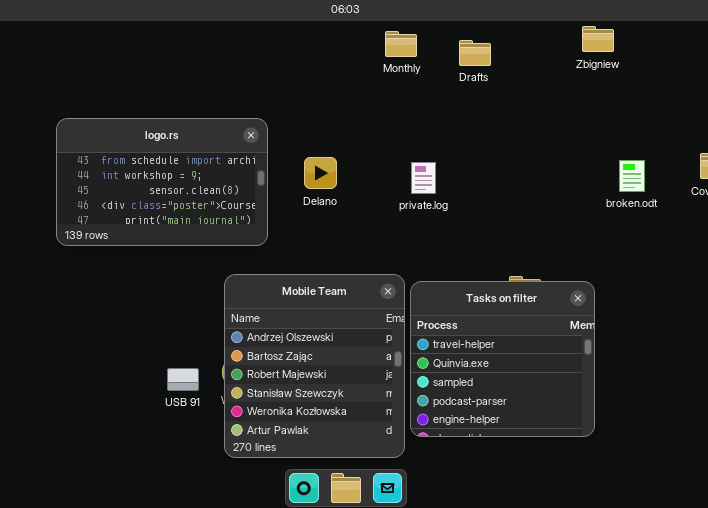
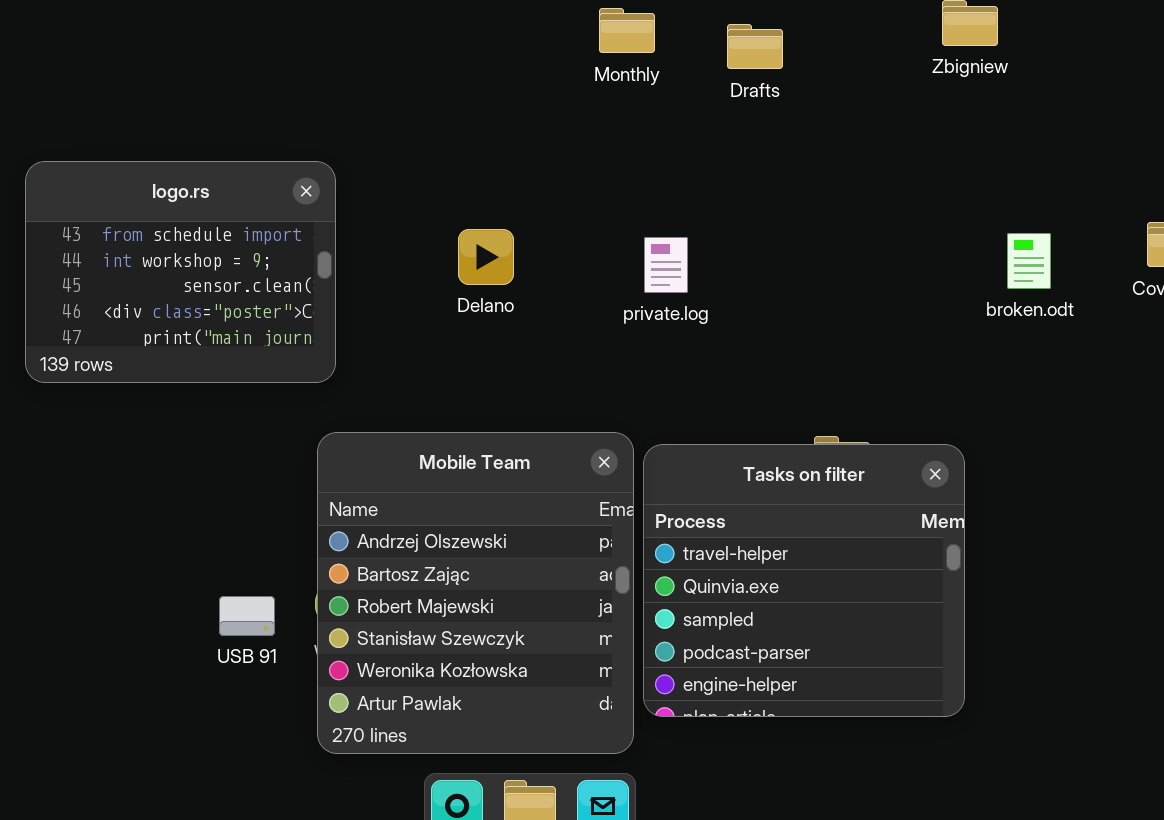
logo.rs: [56,118,268,246] -> [25,161,336,383], resized

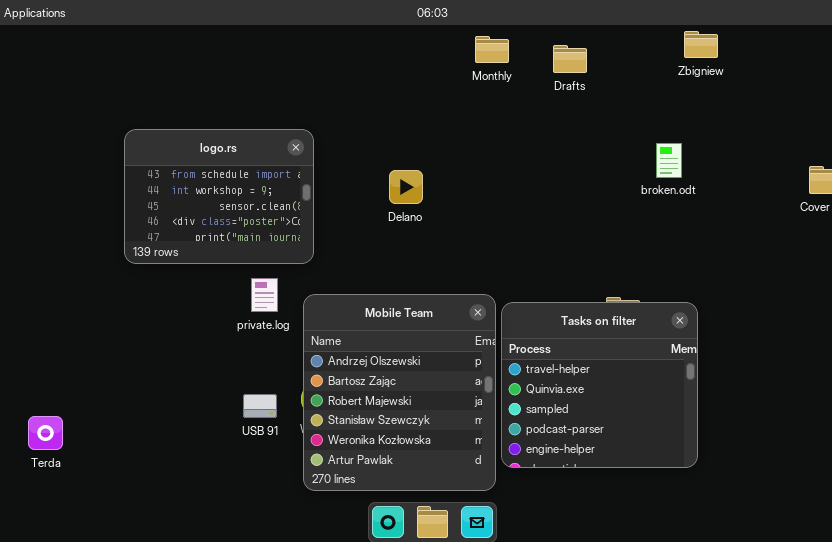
broken.odt: [1007,233,1051,289] -> [656,143,682,178], moved
private.log: [644,237,688,293] -> [251,278,278,312], moved

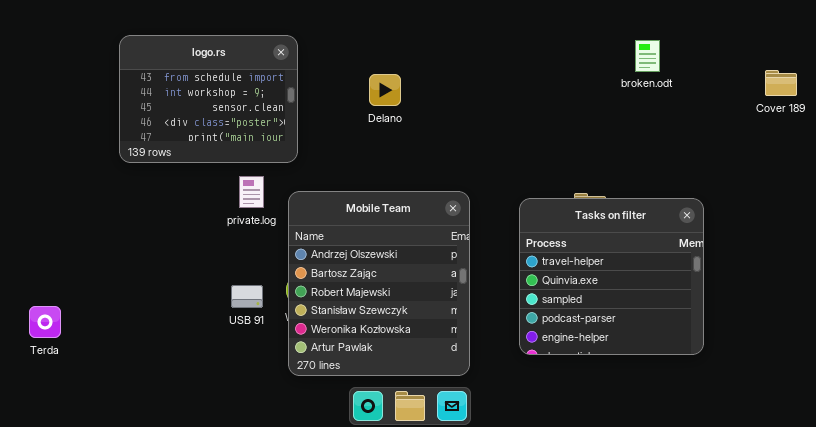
broken.odt: [656,143,682,178] -> [635,40,660,72], moved
Tasks on filter: [501,302,698,468] -> [519,198,704,355], moved

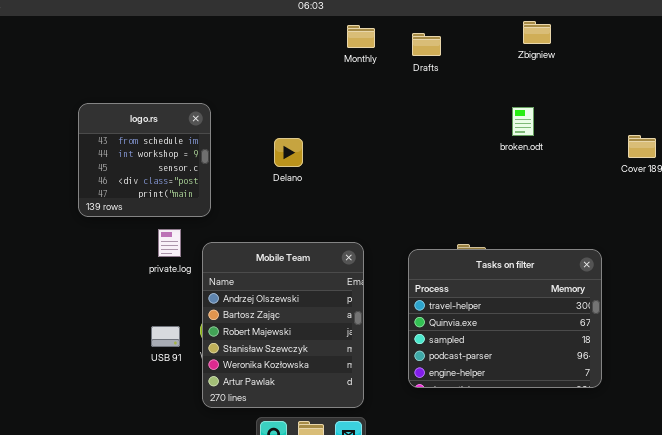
logo.rs: [119,35,298,163] -> [78,103,211,217], resized
Tasks on filter: [519,198,704,355] -> [408,249,602,388], resized

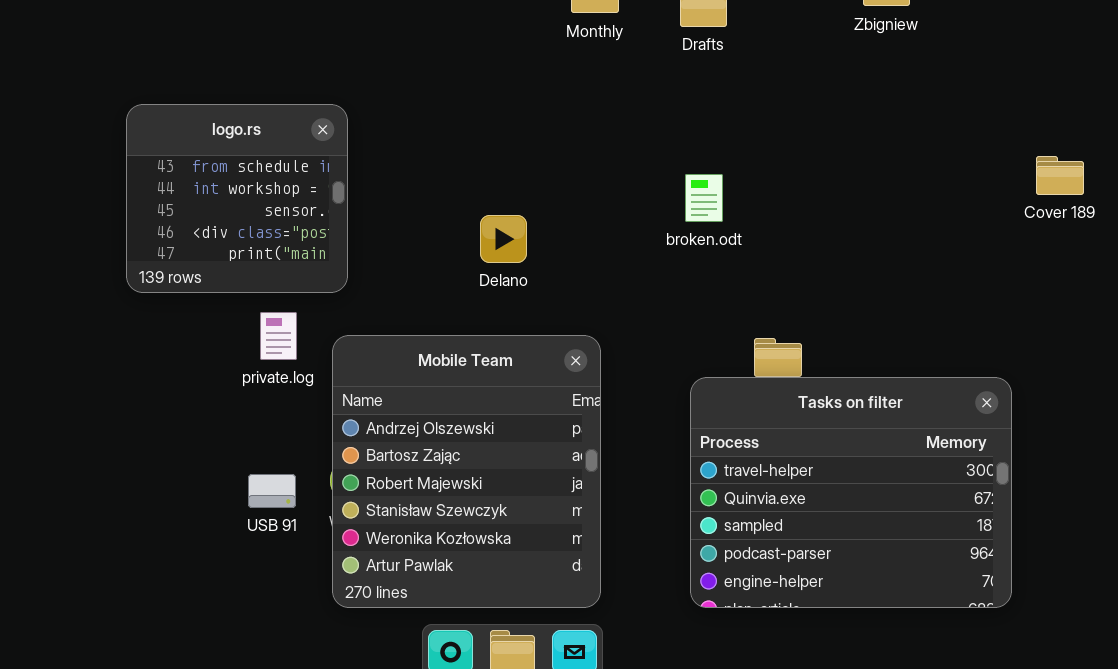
broken.odt: [512,107,534,136] -> [685,174,723,222], moved
Delano: [274,138,303,167] -> [480,215,527,263], moved
Tasks on filter: [408,249,602,388] -> [690,377,1012,608], moved

